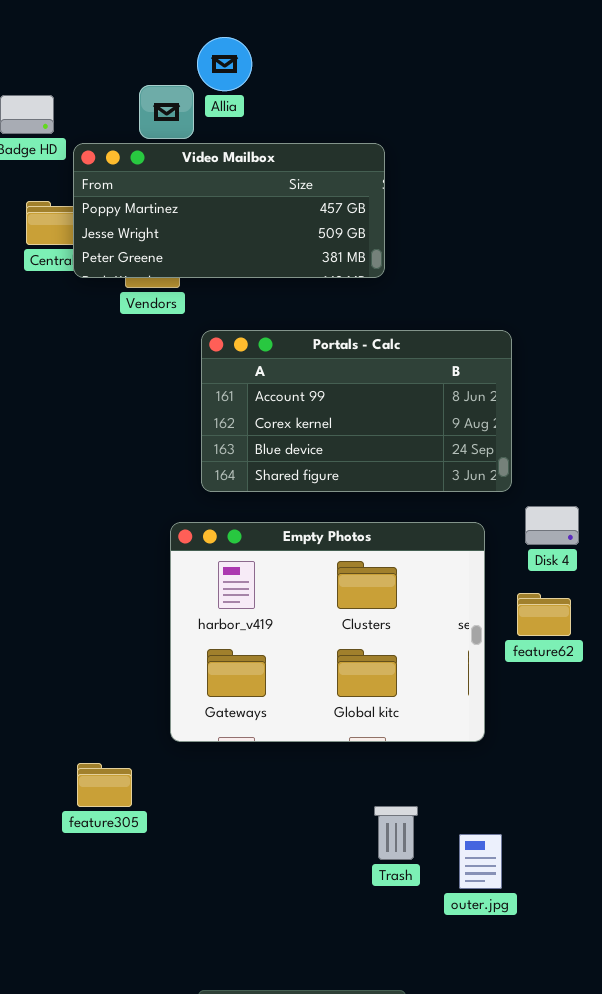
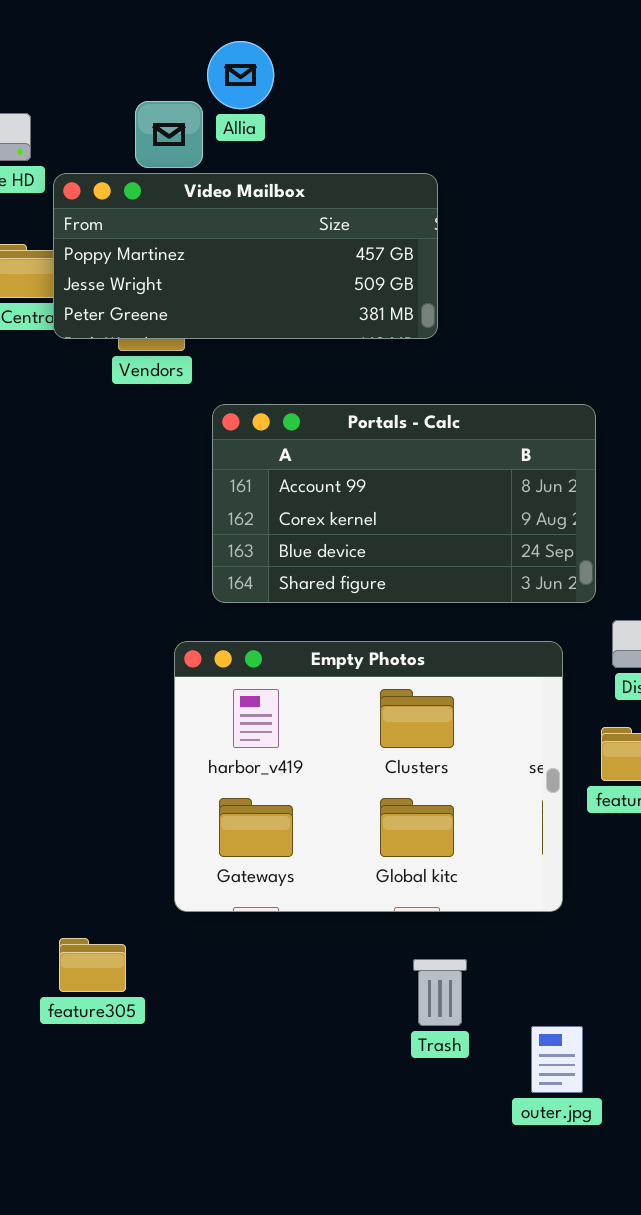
Trash: [374,806,418,860] -> [413,959,467,1026], moved

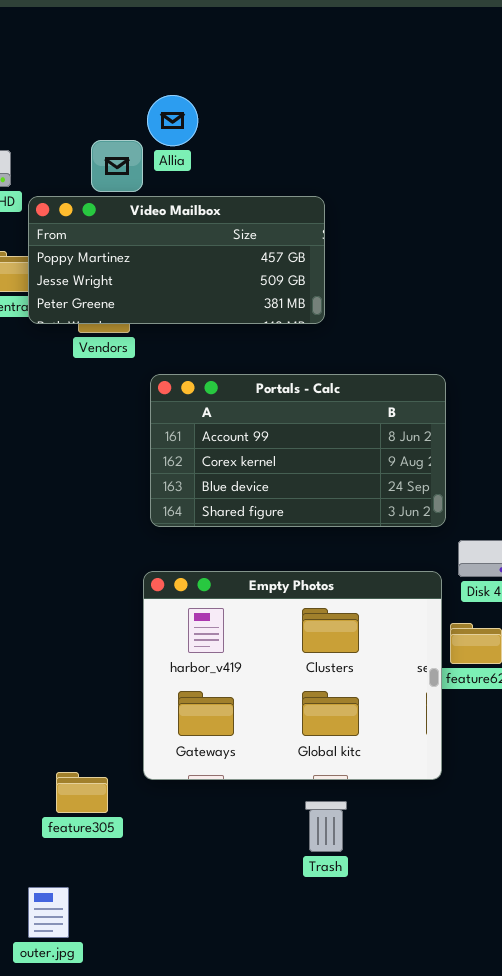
Empty Photos: [174,641,563,912] -> [143,571,442,780], moved
feature305: [59,938,126,992] -> [56,772,108,813], moved
outer.jpg: [531,1026,583,1093] -> [28,887,69,938], moved

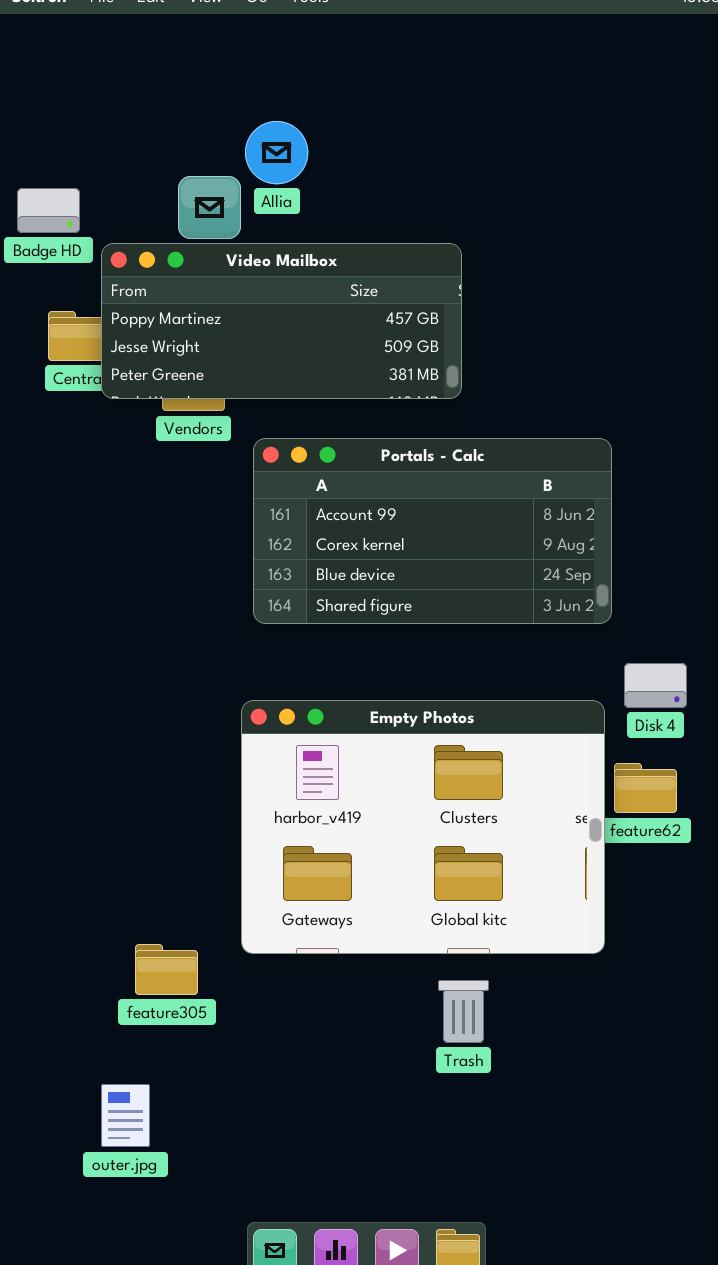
Portals - Calc: [150,374,446,527] -> [253,438,612,624], moved

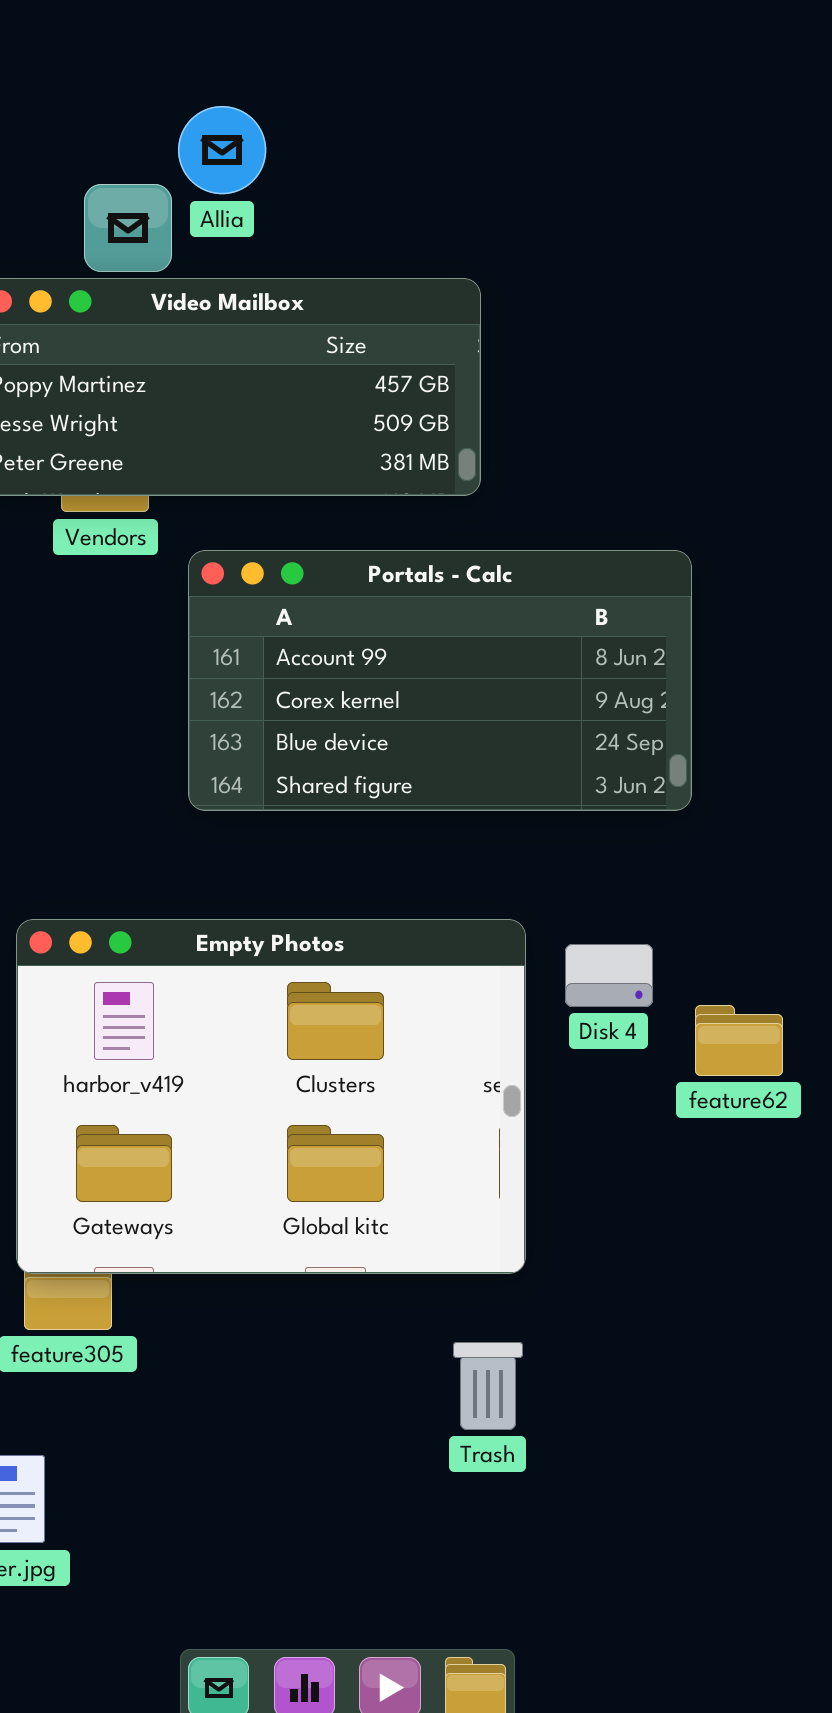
Disk 4: [624,663,687,708] -> [565,944,653,1007], moved
Empty Photos: [241,700,605,954] -> [16,919,526,1274], moved
Trash: [438,980,489,1043] -> [453,1342,523,1430], moved

